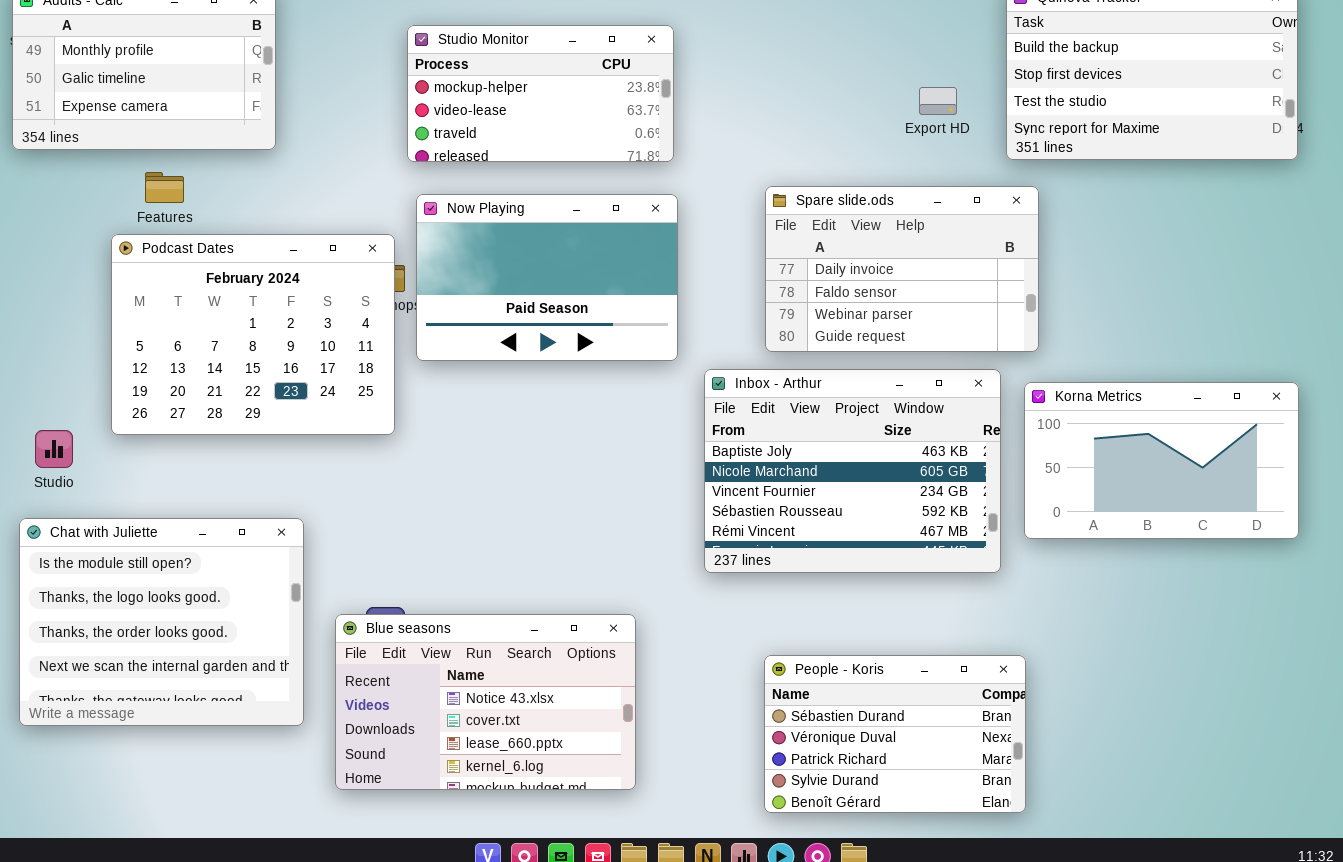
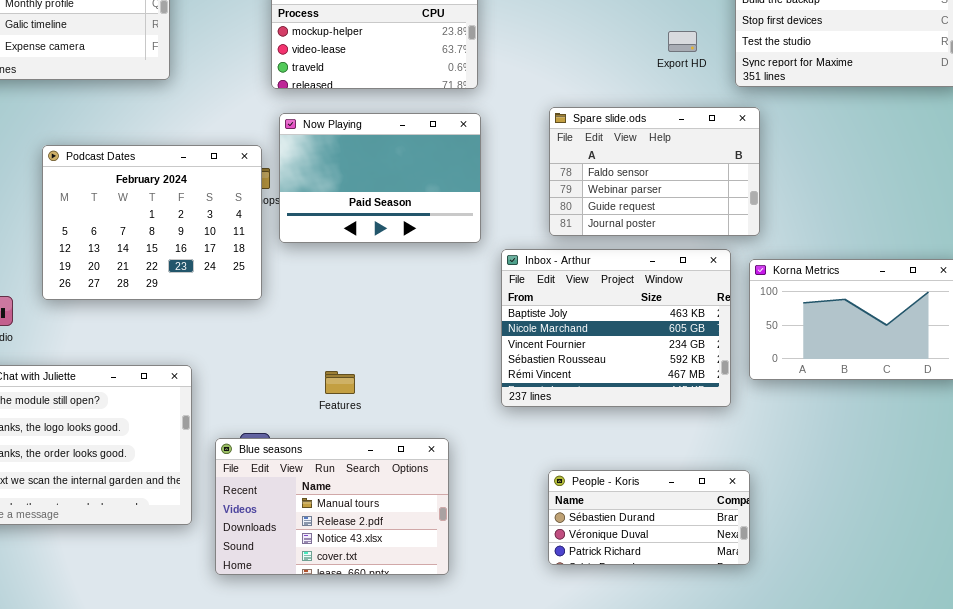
Features: [145,172,184,203] -> [325,371,355,394], moved
Spare slide.ods: [765,186,1039,352] -> [549,107,760,236], scrolled down 1 row
Blue seasons: [335,614,636,790] -> [215,438,449,575], scrolled up 2 rows
People - Koris: [764,655,1026,813] -> [548,470,750,565], resized

